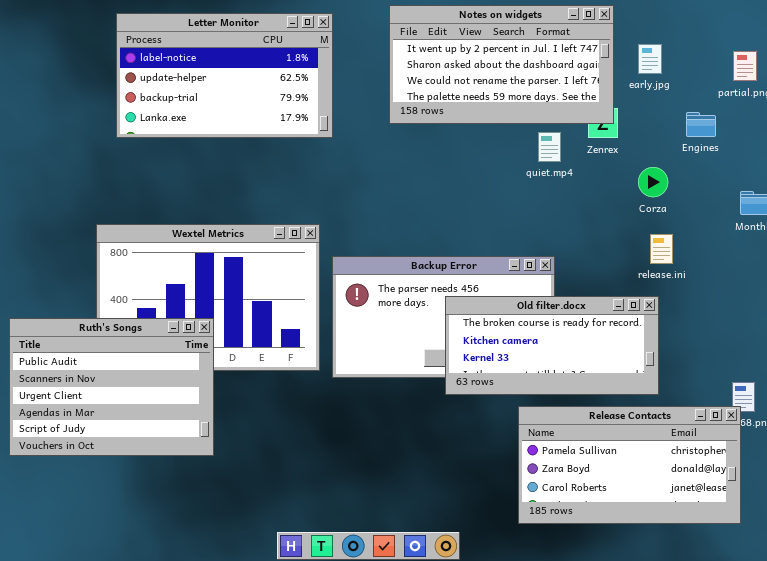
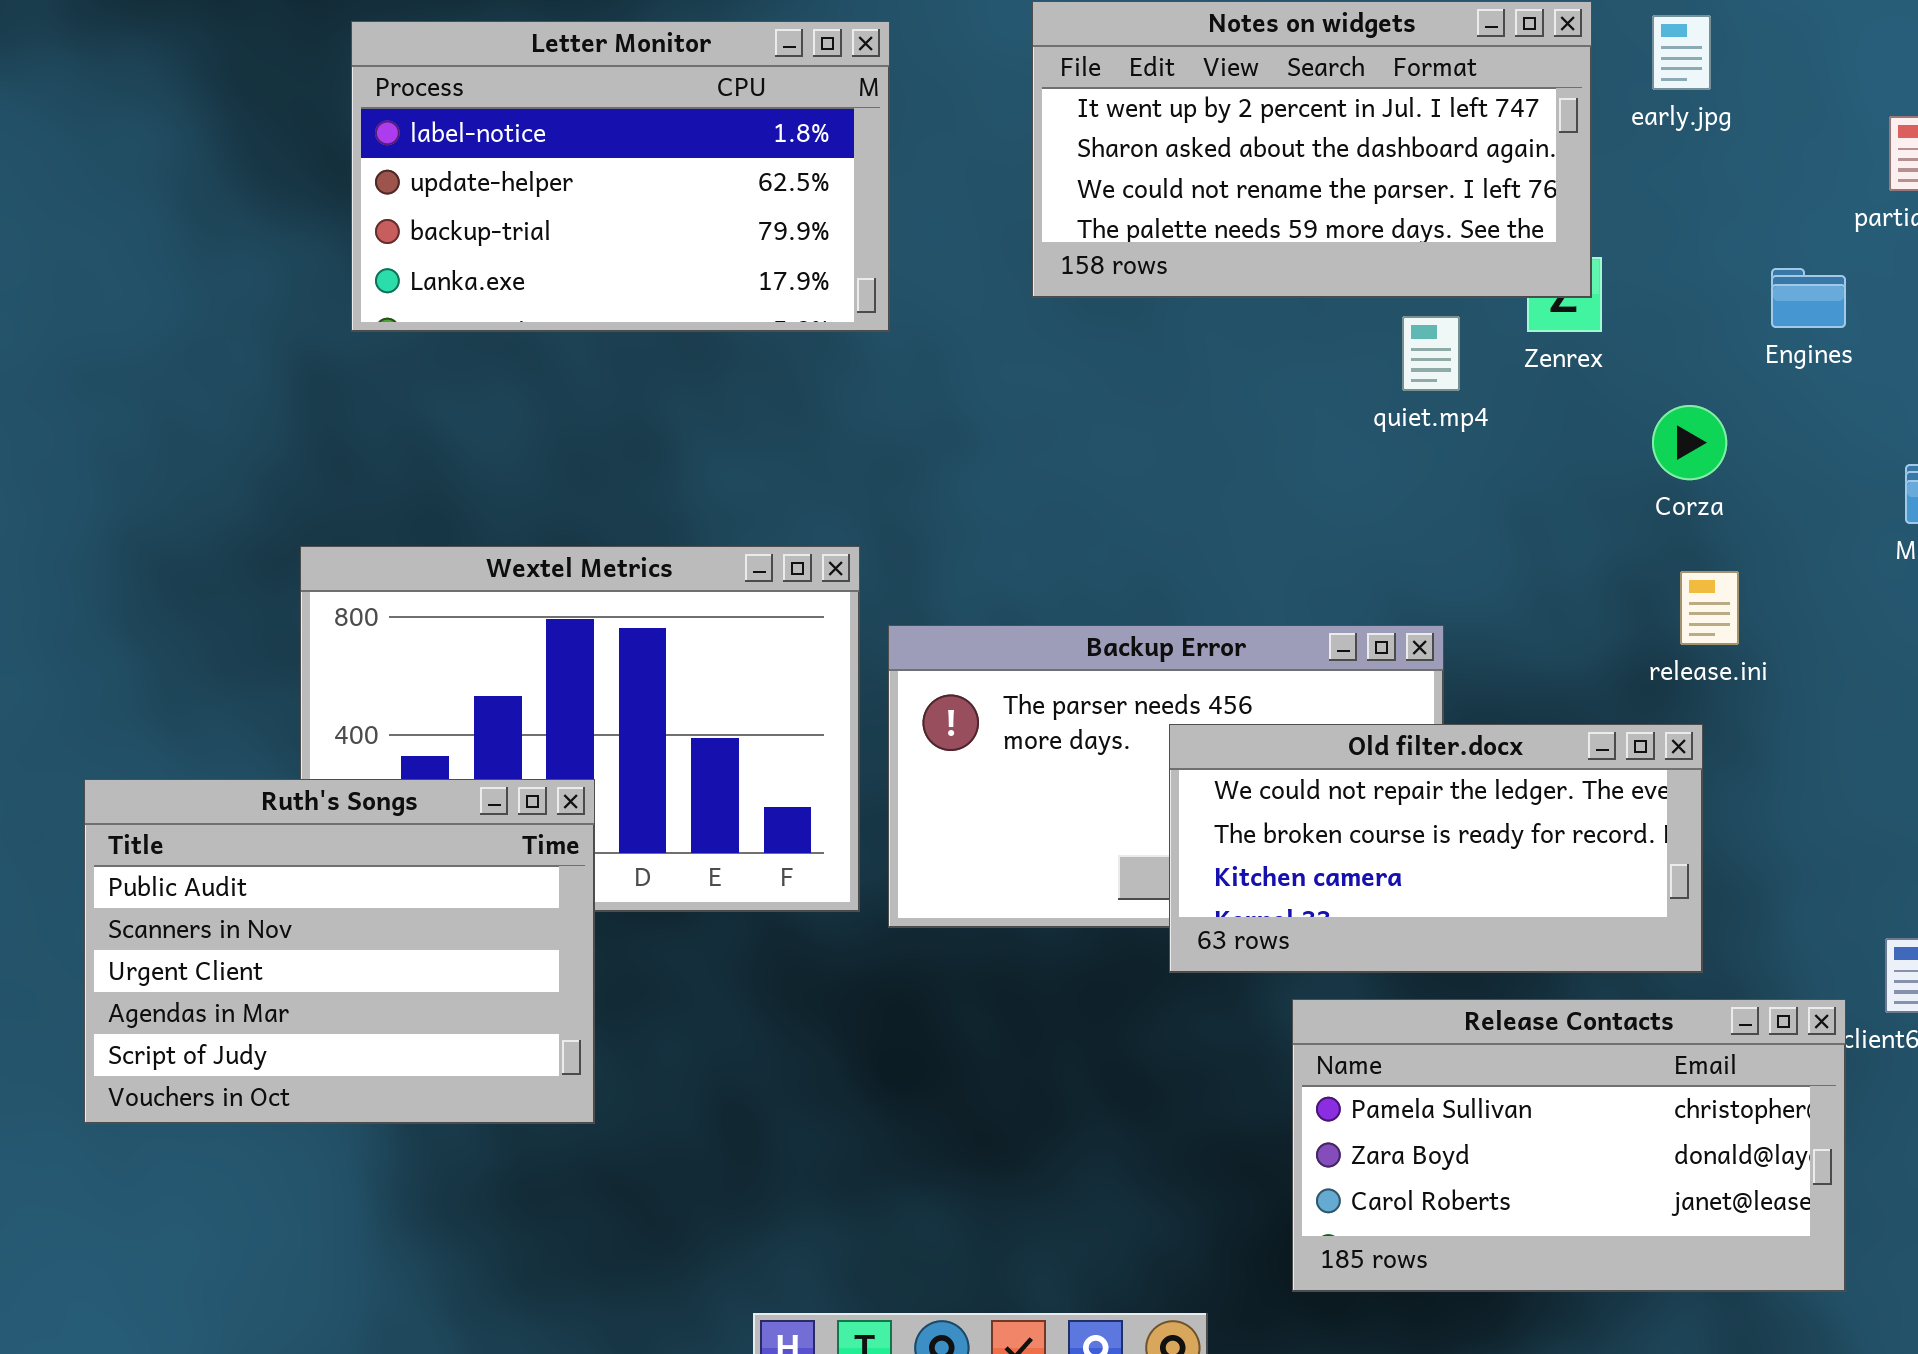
early.jpg: [638,44,662,74] -> [1652,15,1711,90], moved
Old filter.docx: [445,296,659,395] -> [1169,724,1703,973], scrolled up 1 row
Release Contacts: [518,406,741,524] -> [1292,999,1846,1292], moved

